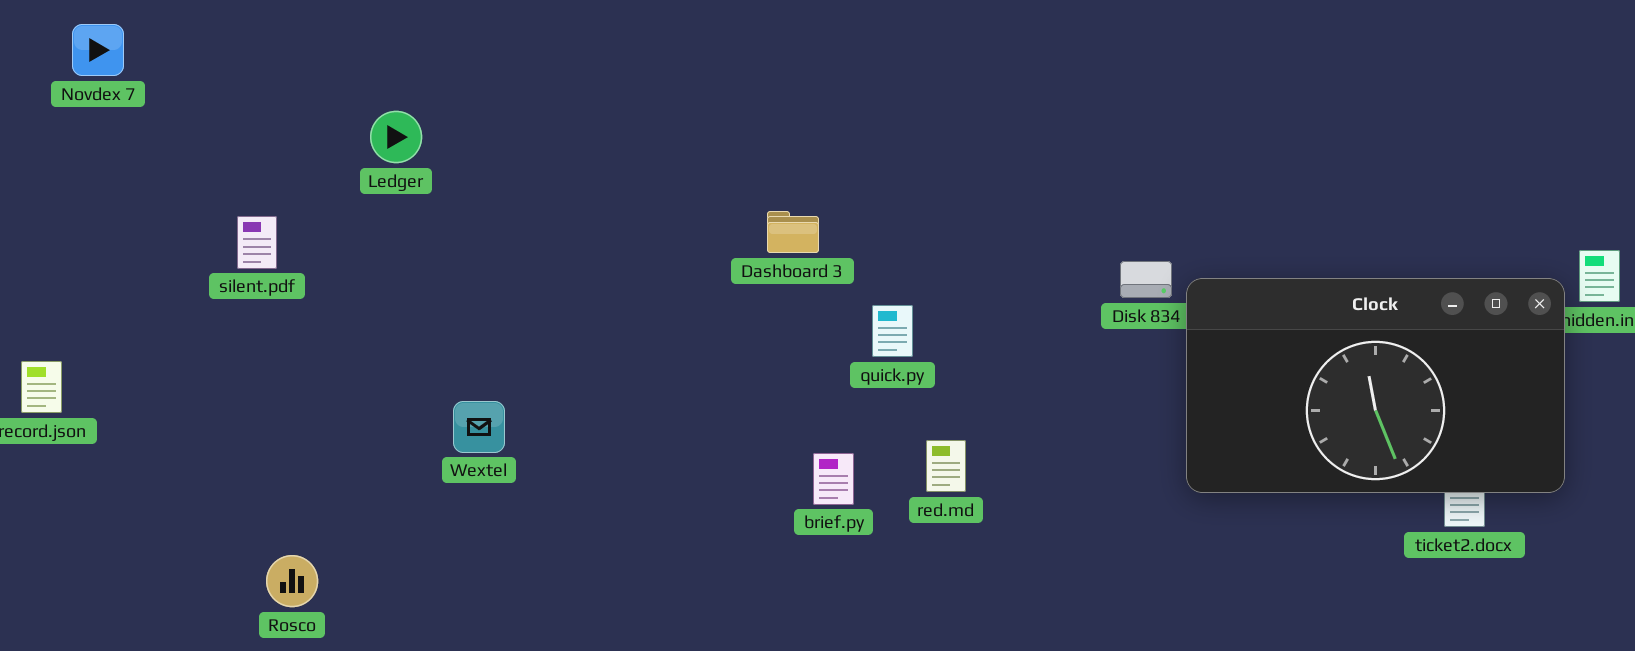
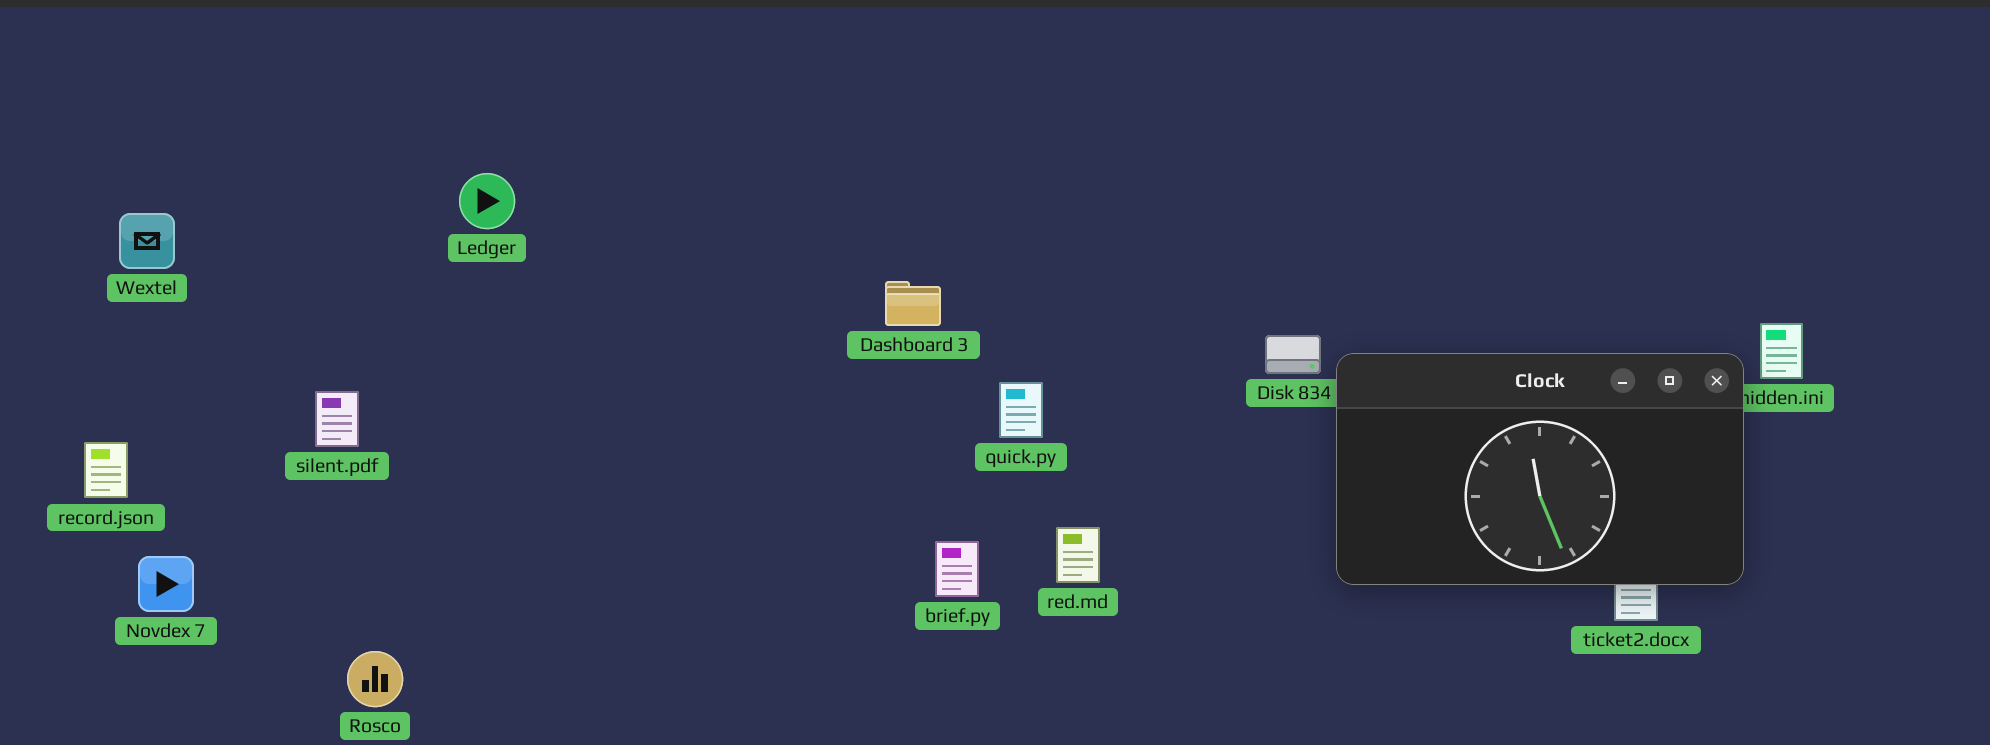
Novdex 7: [72,24,124,76] -> [138,556,194,612], moved
silent.pdf: [237,216,277,269] -> [315,391,359,447], moved
Wextel: [453,401,505,453] -> [119,213,175,269], moved

